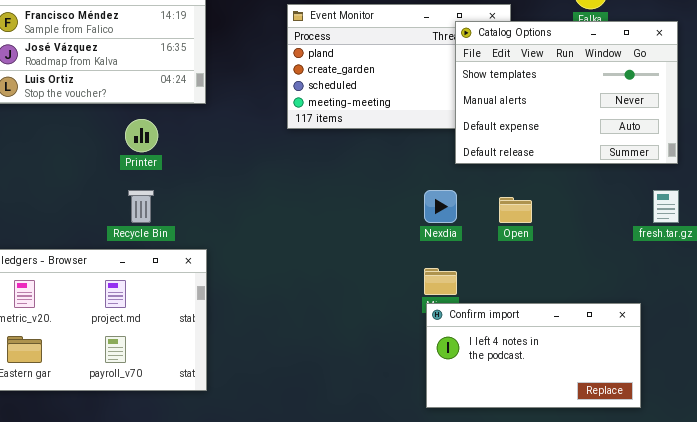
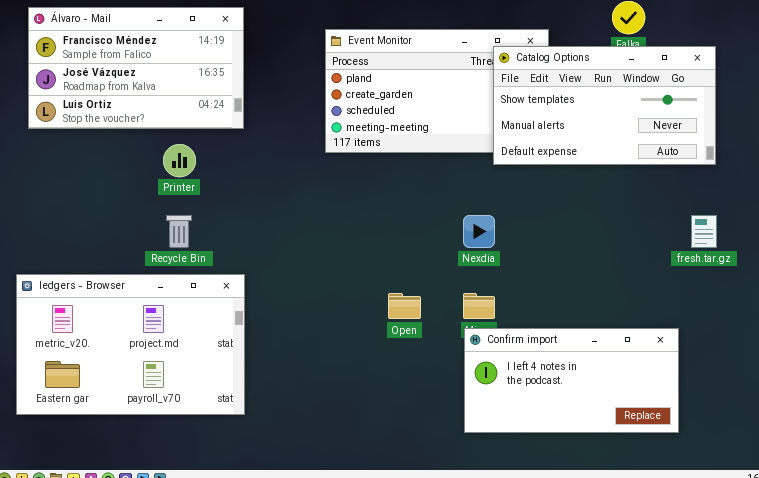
Catalog Options: [455,21,678,164] -> [493,46,716,165], resized
Open: [499,197,532,223] -> [388,293,421,319], moved

